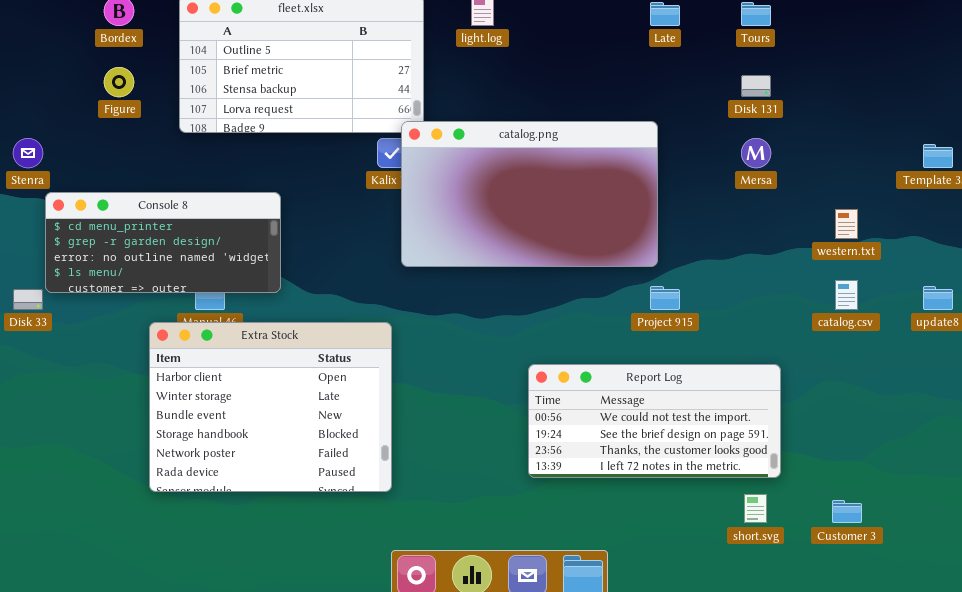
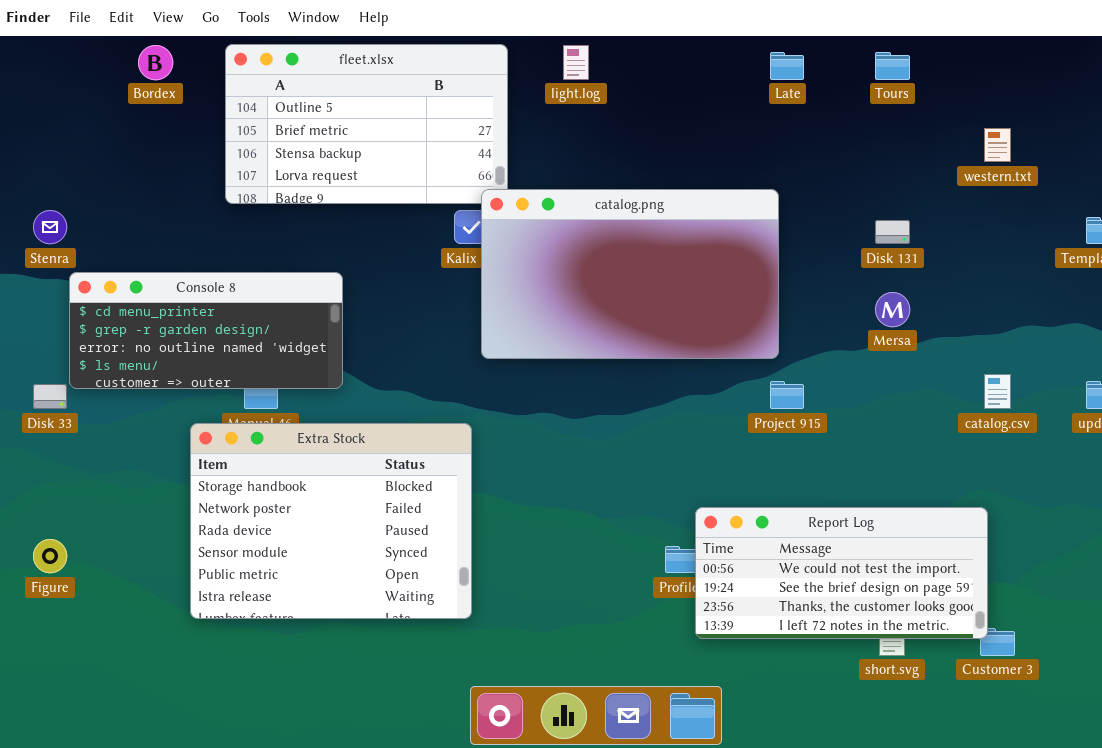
Figure: [104,67,134,97] -> [33,539,67,573], moved
Disk 131: [741,75,771,97] -> [875,220,910,244], moved
Mersa: [741,138,771,168] -> [875,292,910,327], moved
western.txt: [835,209,858,239] -> [984,128,1011,162], moved
Extra Stock: [149,322,392,492] -> [190,423,472,619], scrolled down 3 rows
Report Log: [528,364,781,478] -> [695,507,988,639], moved

